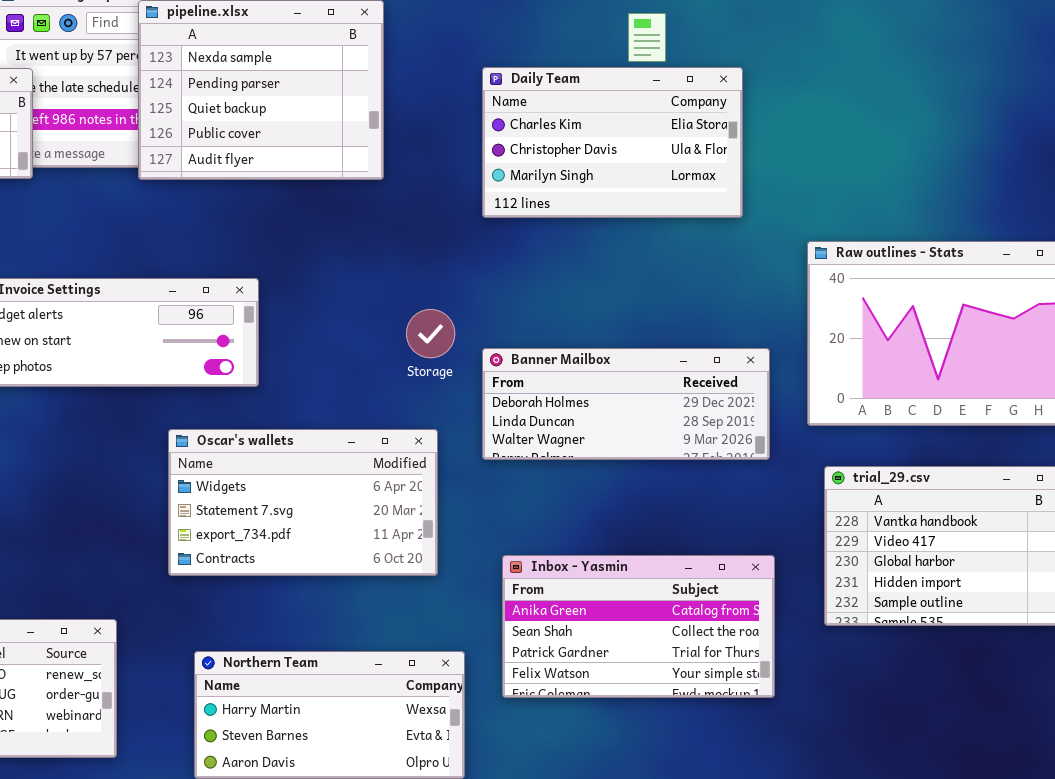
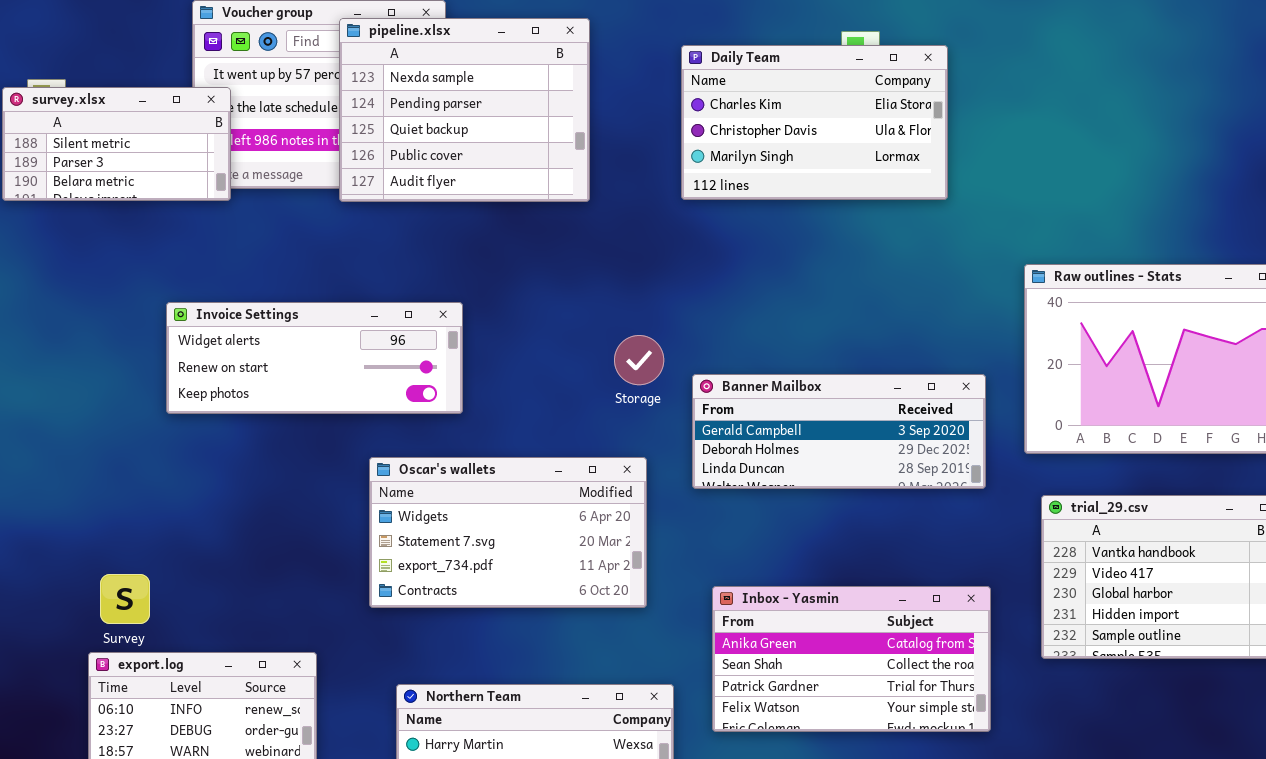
Daily Team: [482,67,743,218] -> [681,45,948,200], moved
Banner Mailbox: [482,348,770,460] -> [692,374,986,489], scrolled up 1 row

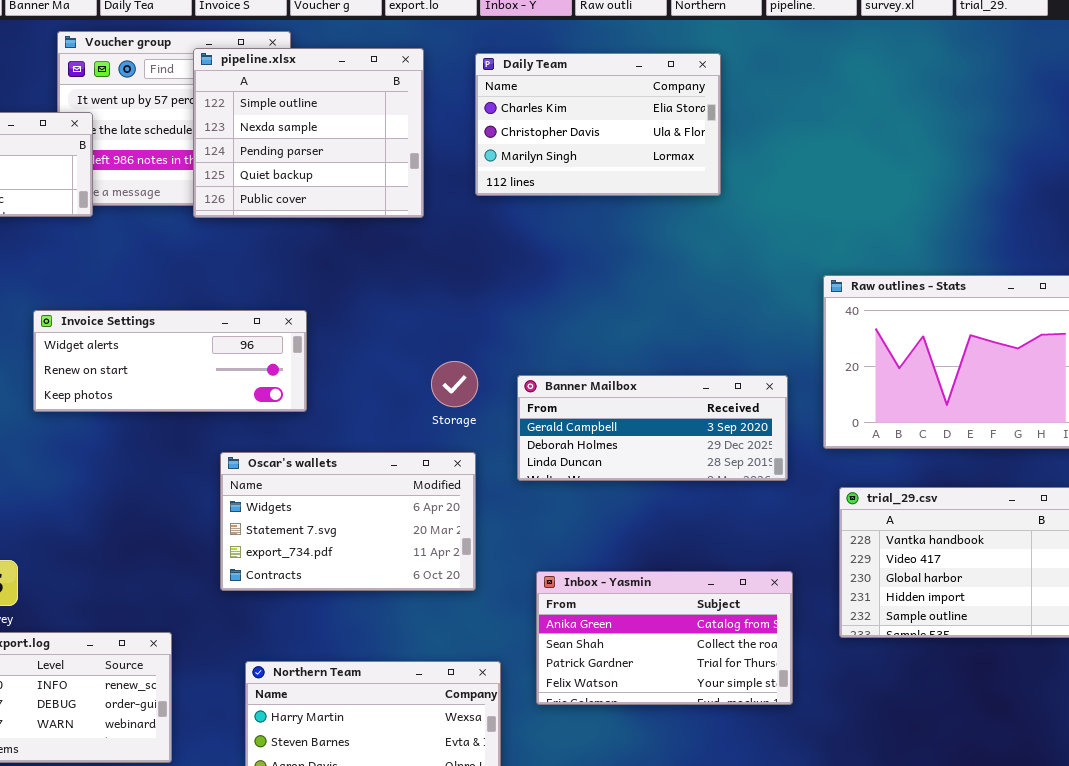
pipeline.xlsx: [339,18,590,202] -> [193,48,424,218], scrolled up 1 row
Daily Team: [681,45,948,200] -> [475,53,721,196], moved
Storage: [614,335,664,385] -> [431,361,478,407], moved

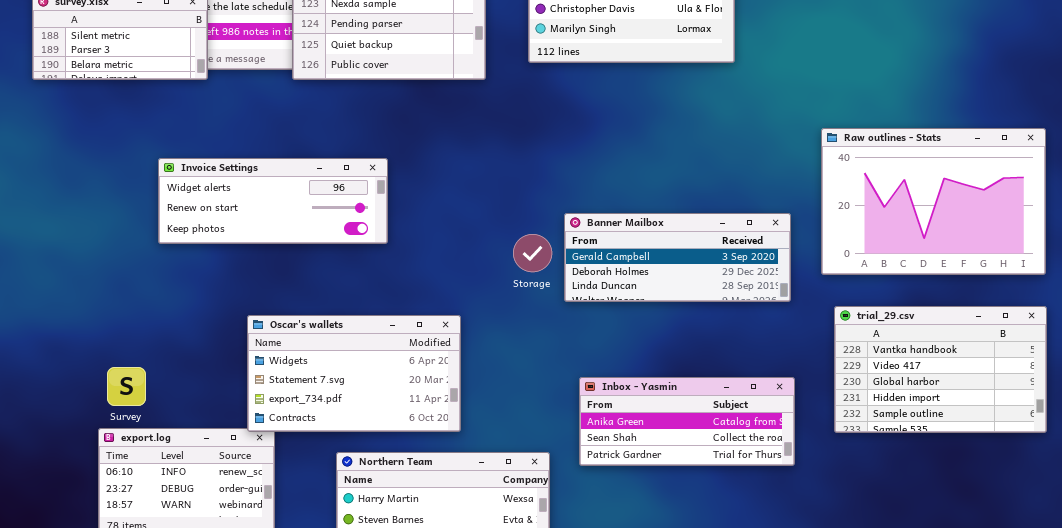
Storage: [431,361,478,407] -> [513,234,552,272], moved
Oscar's wallets: [220,452,476,591] -> [247,315,461,432], moved
Inbox - Yasmin: [536,571,793,705] -> [579,377,795,466], resized

